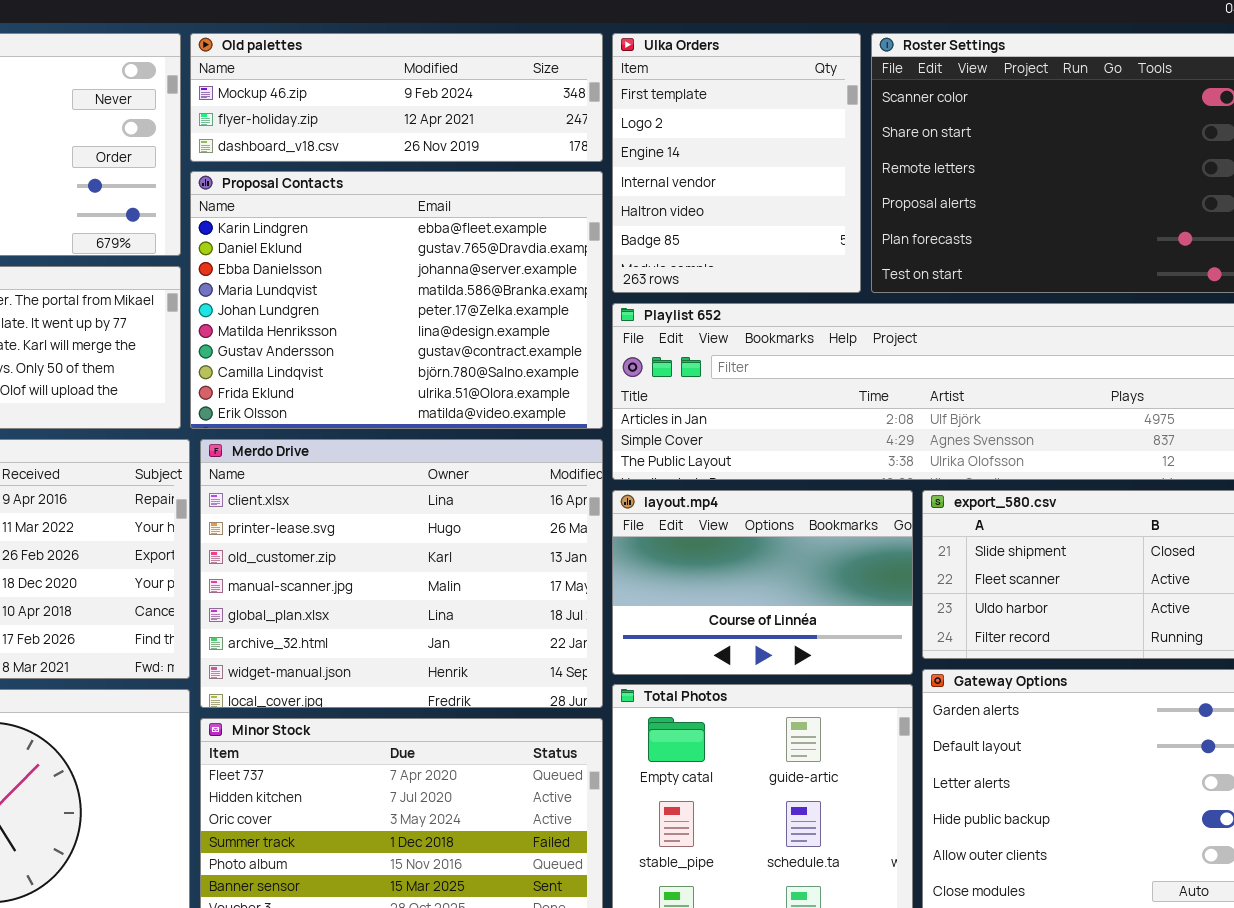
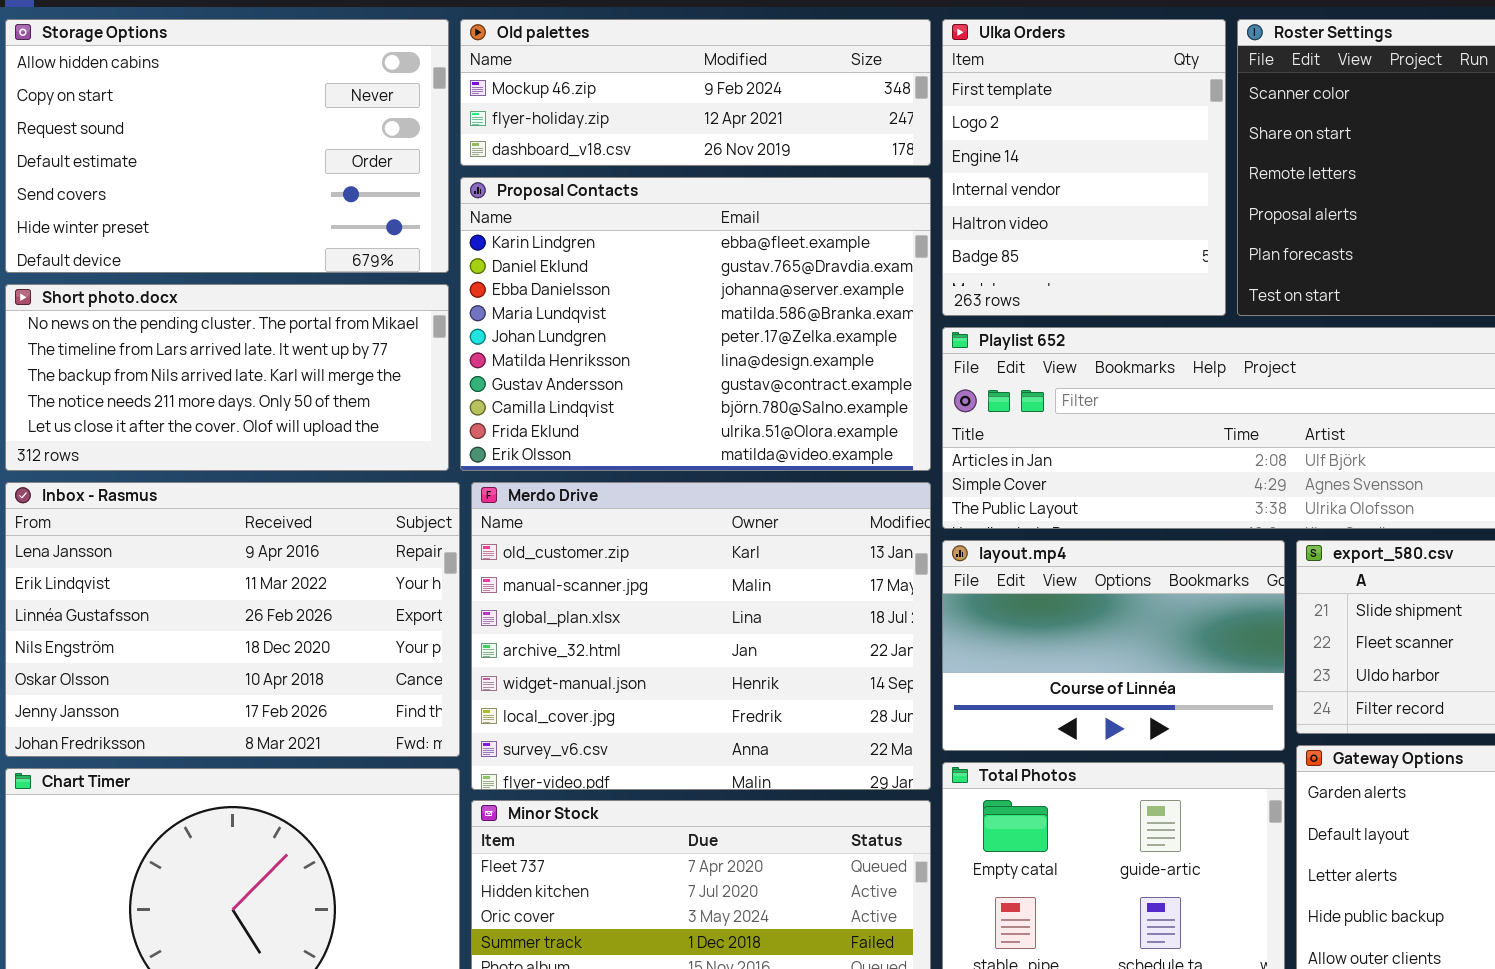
Merdo Drive: [200,439,603,708] -> [471,482,931,790], scrolled down 2 rows

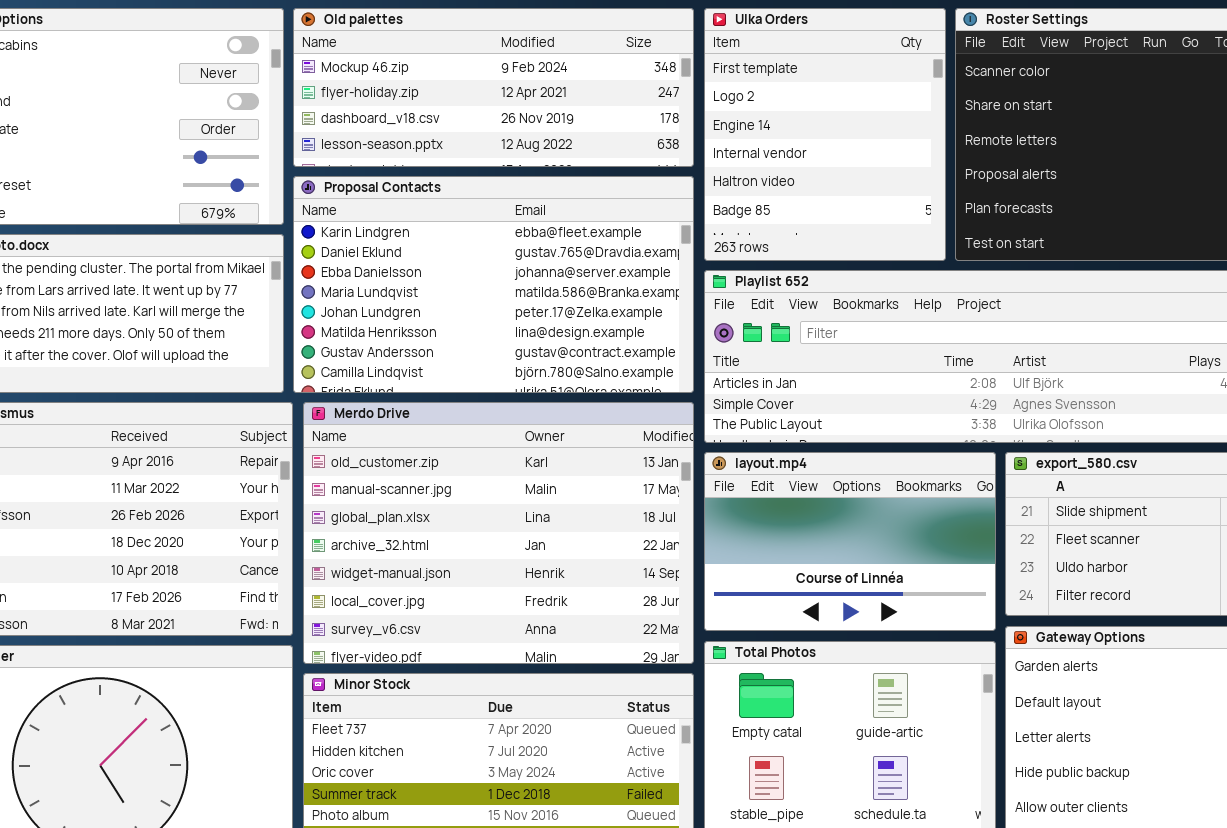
Old palettes: [460,19,931,166] -> [293,8,694,167], resized
Proposal Contacts: [460,177,931,471] -> [293,176,694,393], resized

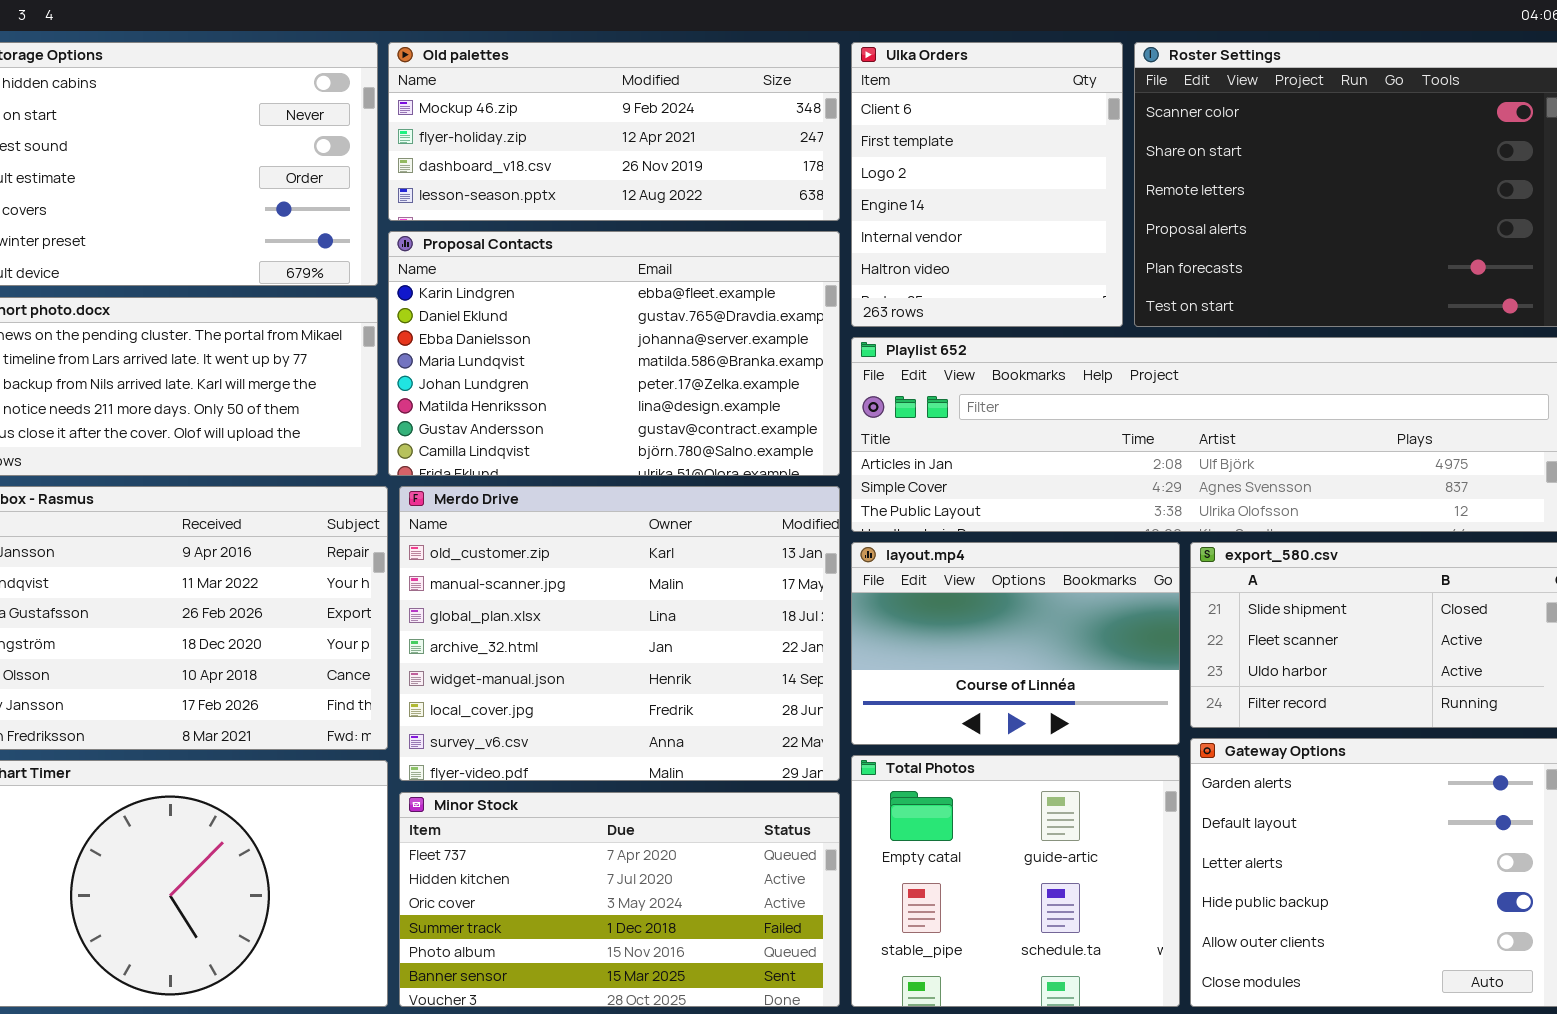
Ulka Orders: [704,8,946,261] -> [851,42,1123,327], scrolled up 1 row

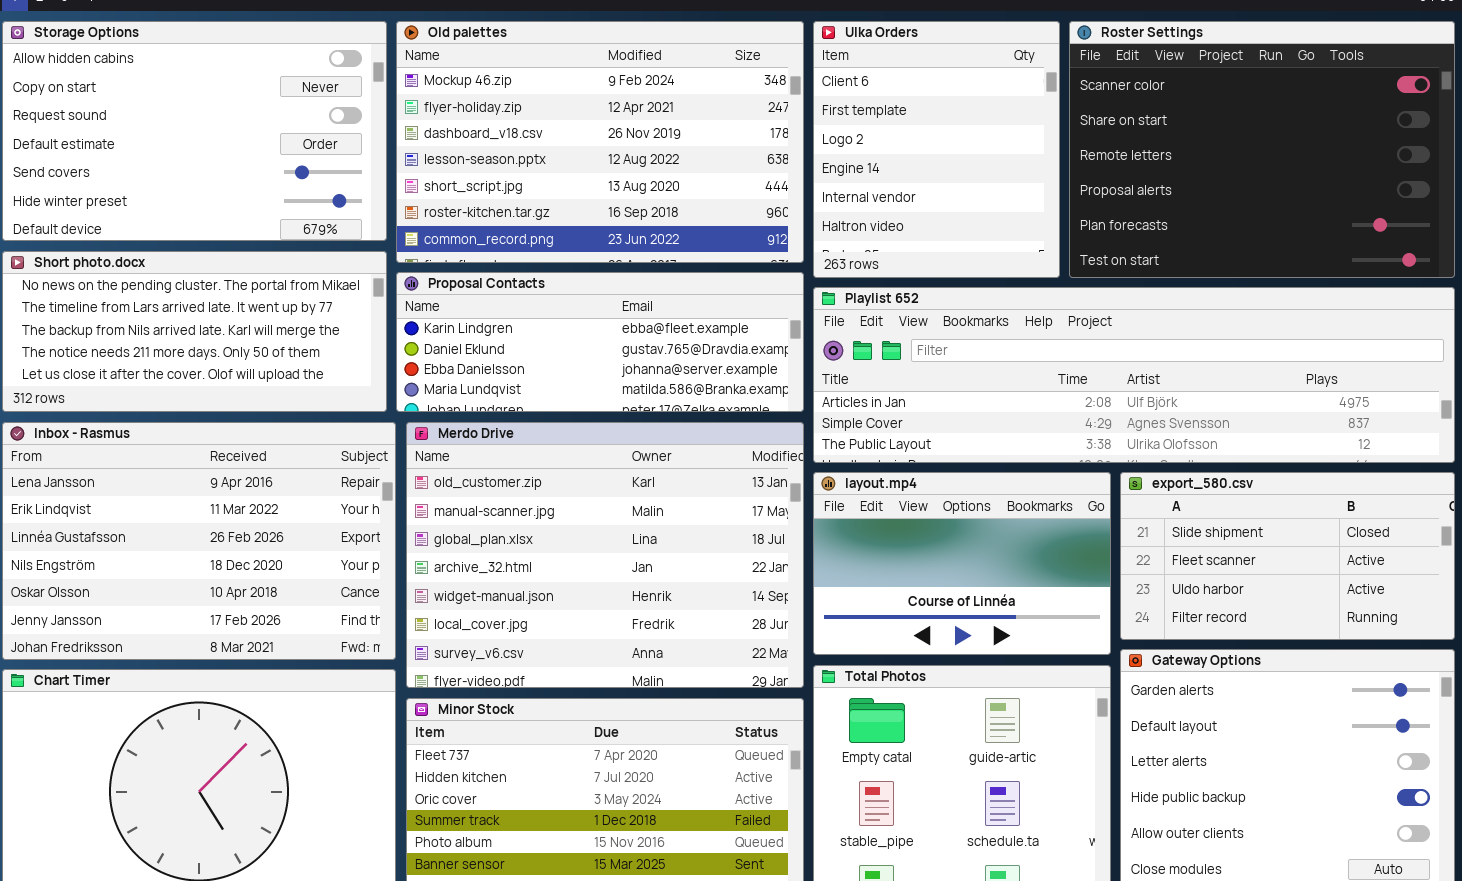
Old palettes: [388,42,840,221] -> [396,21,804,263], resized
Proposal Contacts: [388,231,840,476] -> [396,272,804,412], resized

